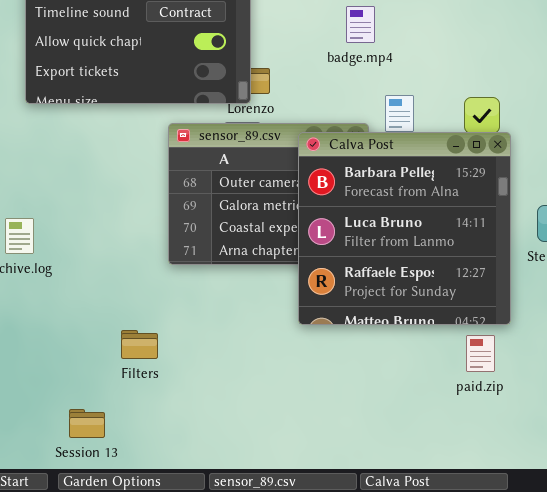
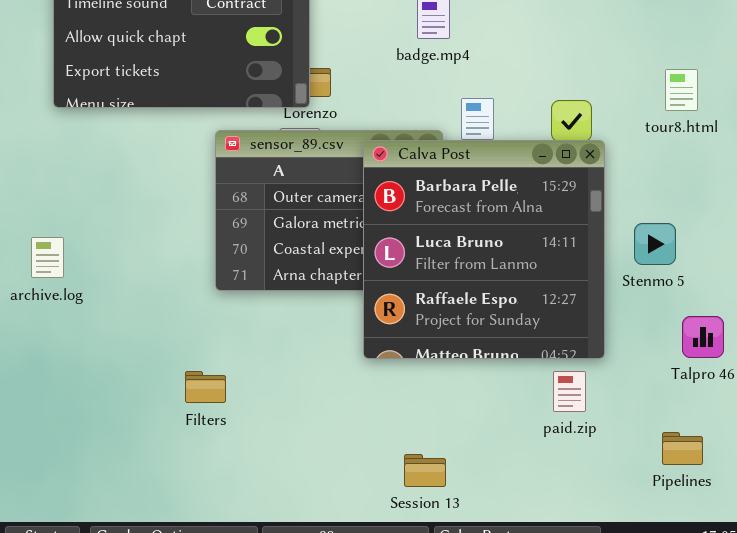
Filters: [121,330,158,359] -> [185,371,226,403], moved
Session 13: [69,409,105,438] -> [404,454,446,487], moved

